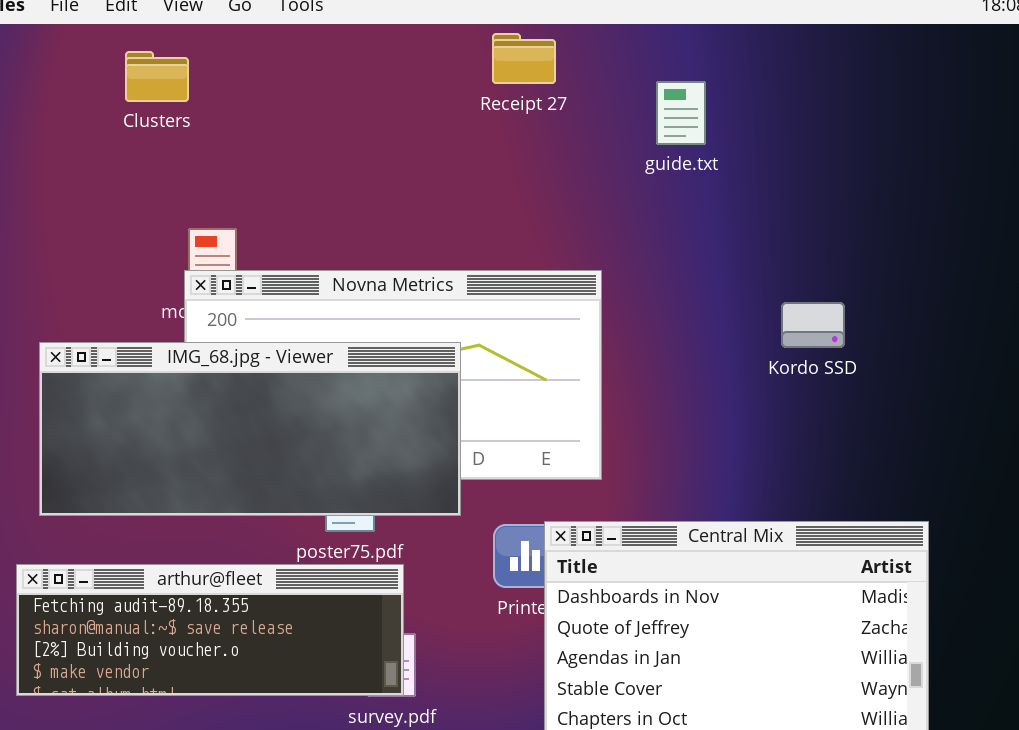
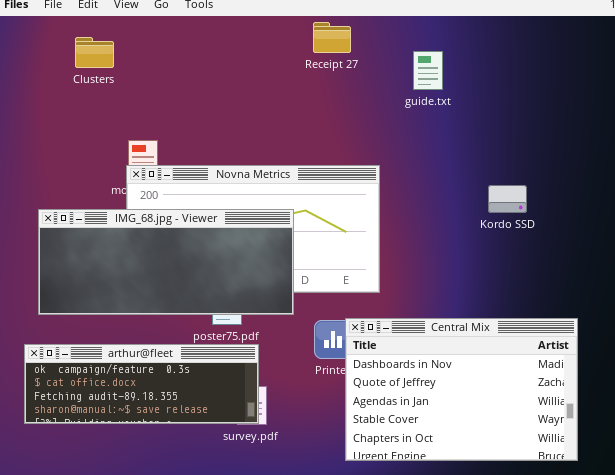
Clusters: [125,51,189,102] -> [75,37,114,68], moved
arthur@fleet: [16,564,404,696] -> [24,344,259,424], scrolled up 2 rows

